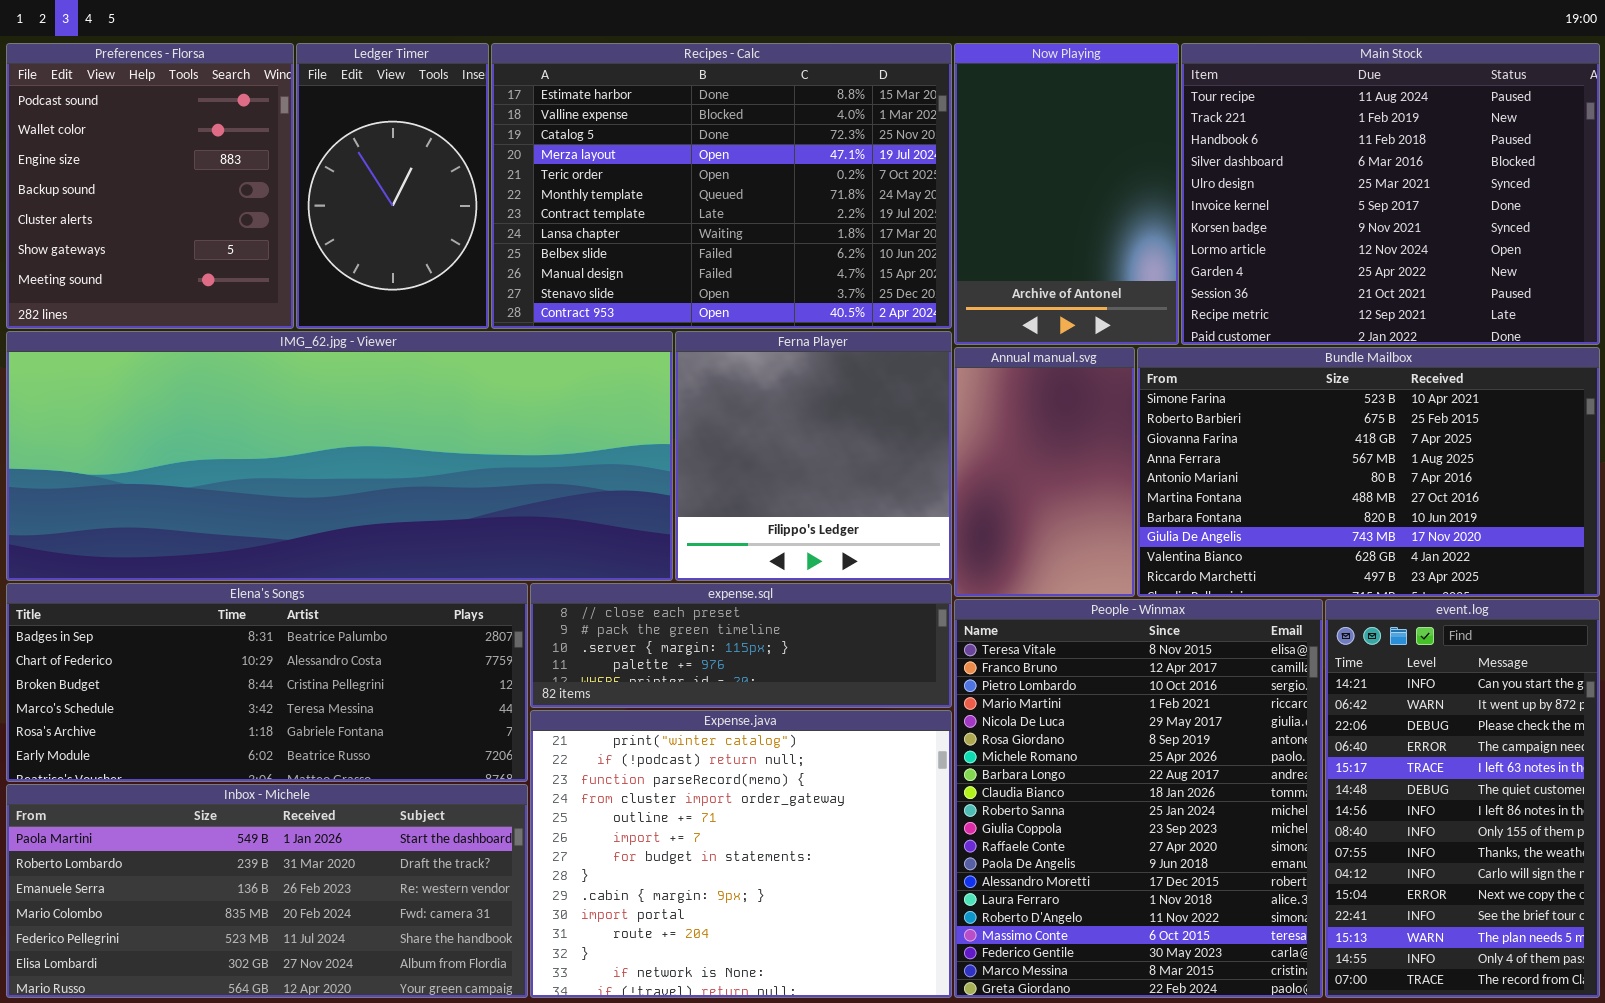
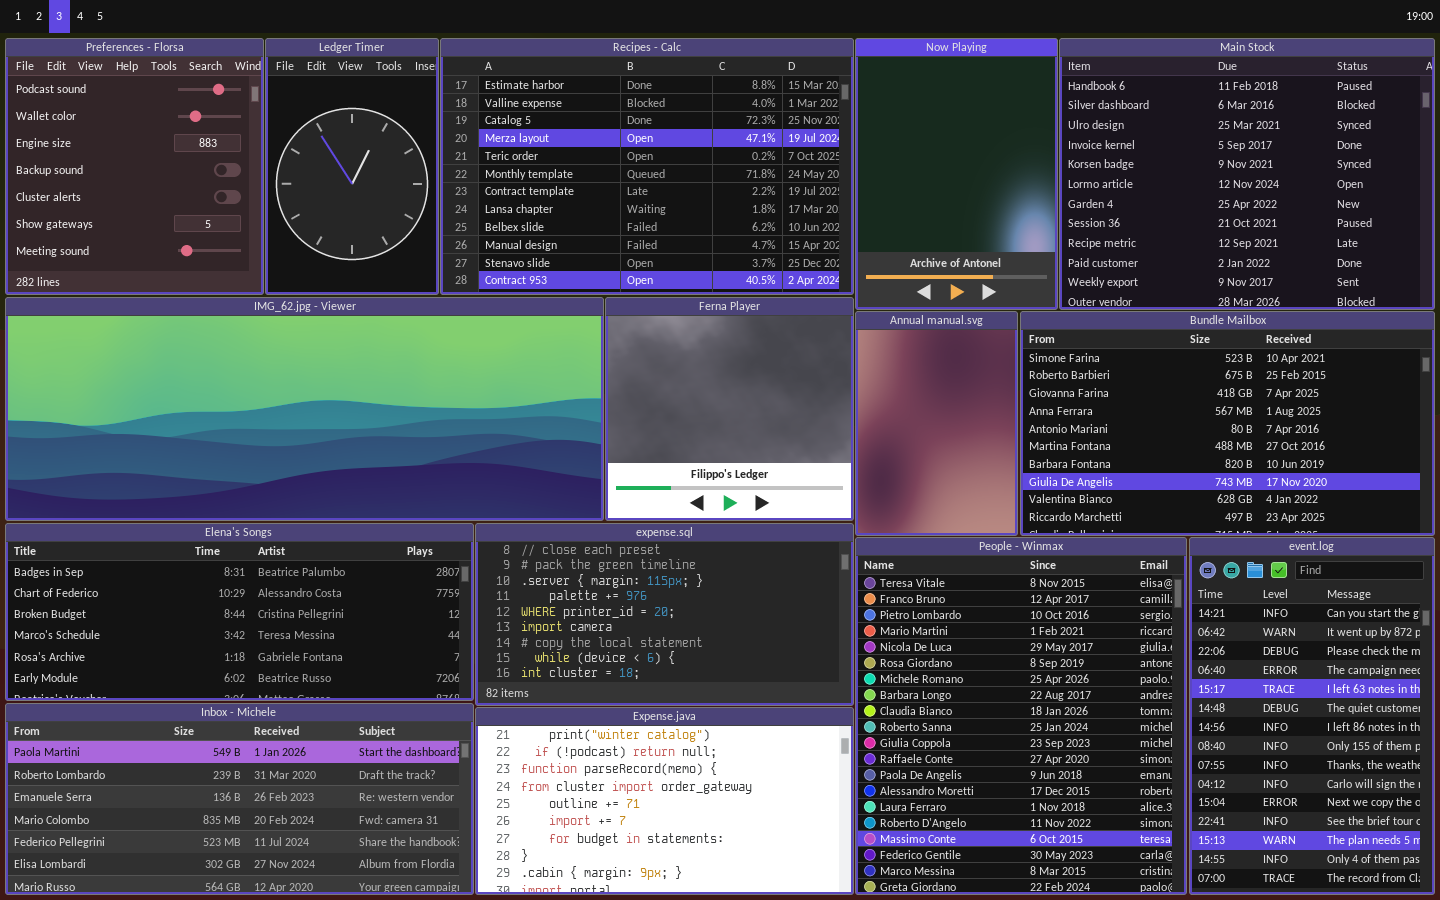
Main Stock: [1181,43,1600,345] -> [1059,38,1435,310], scrolled down 2 rows
expense.sql: [530,583,952,708] -> [475,523,854,706], resized
Expense.java: [530,710,952,998] -> [475,707,854,895], resized

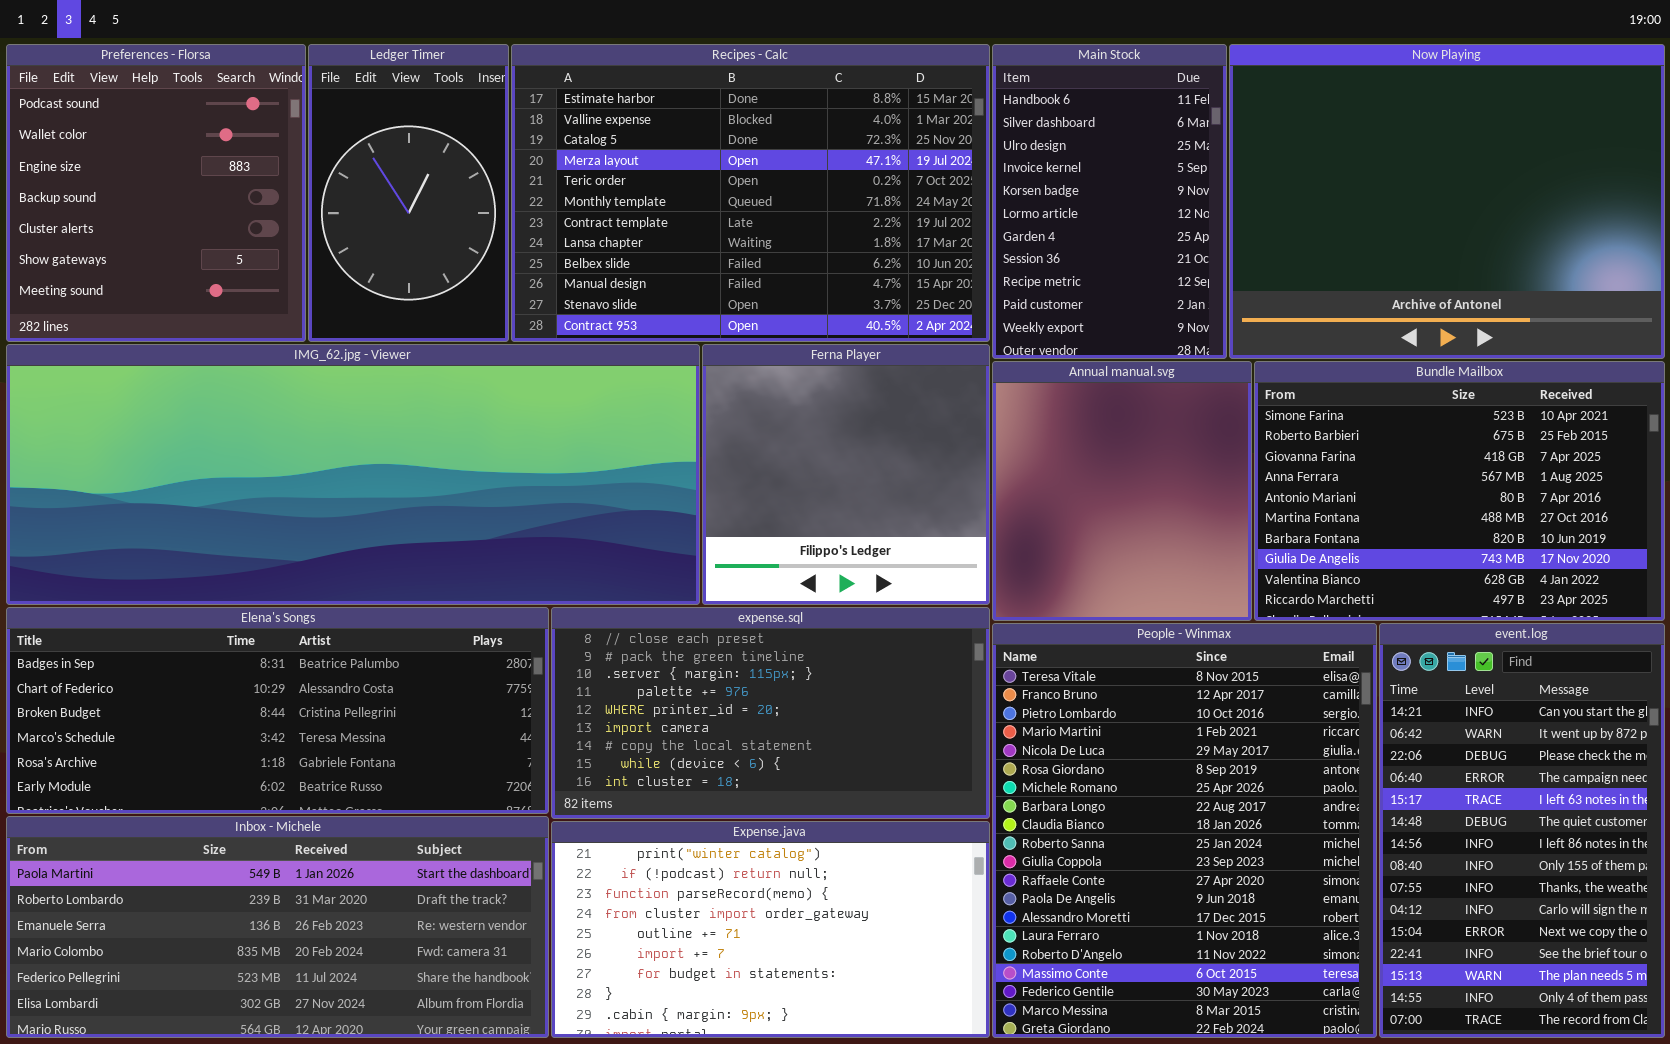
Now Playing: [855,38,1058,310] -> [1229,44,1665,359], moved, resized
Main Stock: [1059,38,1435,310] -> [992,44,1227,359], moved, resized
Annual manual.svg: [855,311,1018,536] -> [992,361,1252,621], resized
Bundle Mailbox: [1020,311,1435,536] -> [1254,361,1665,621], resized

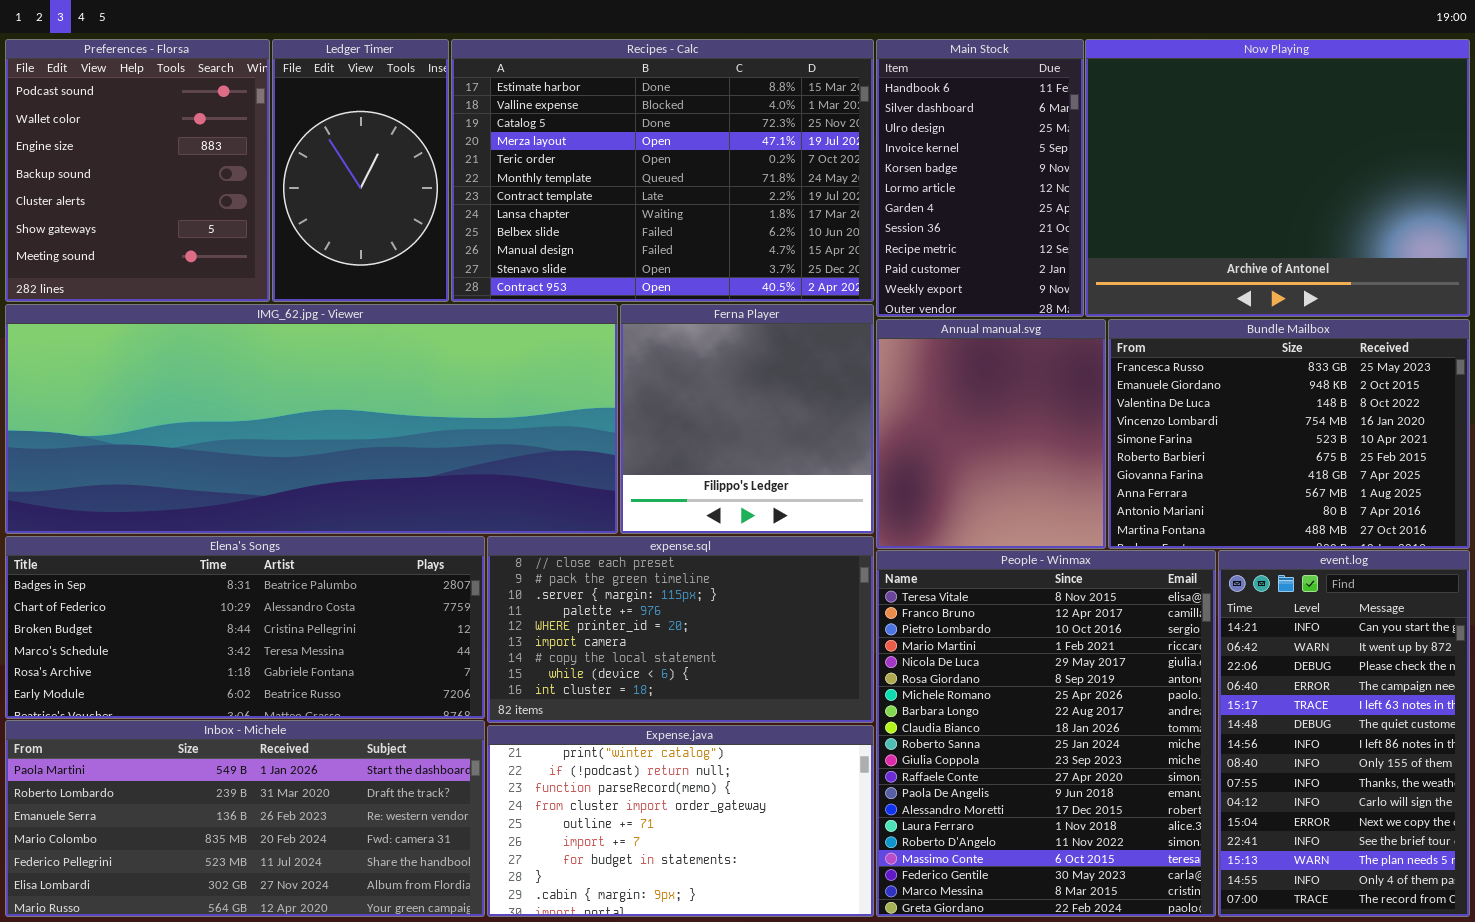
Bundle Mailbox: [1254,361,1665,621] -> [1108,319,1470,549], scrolled up 4 rows

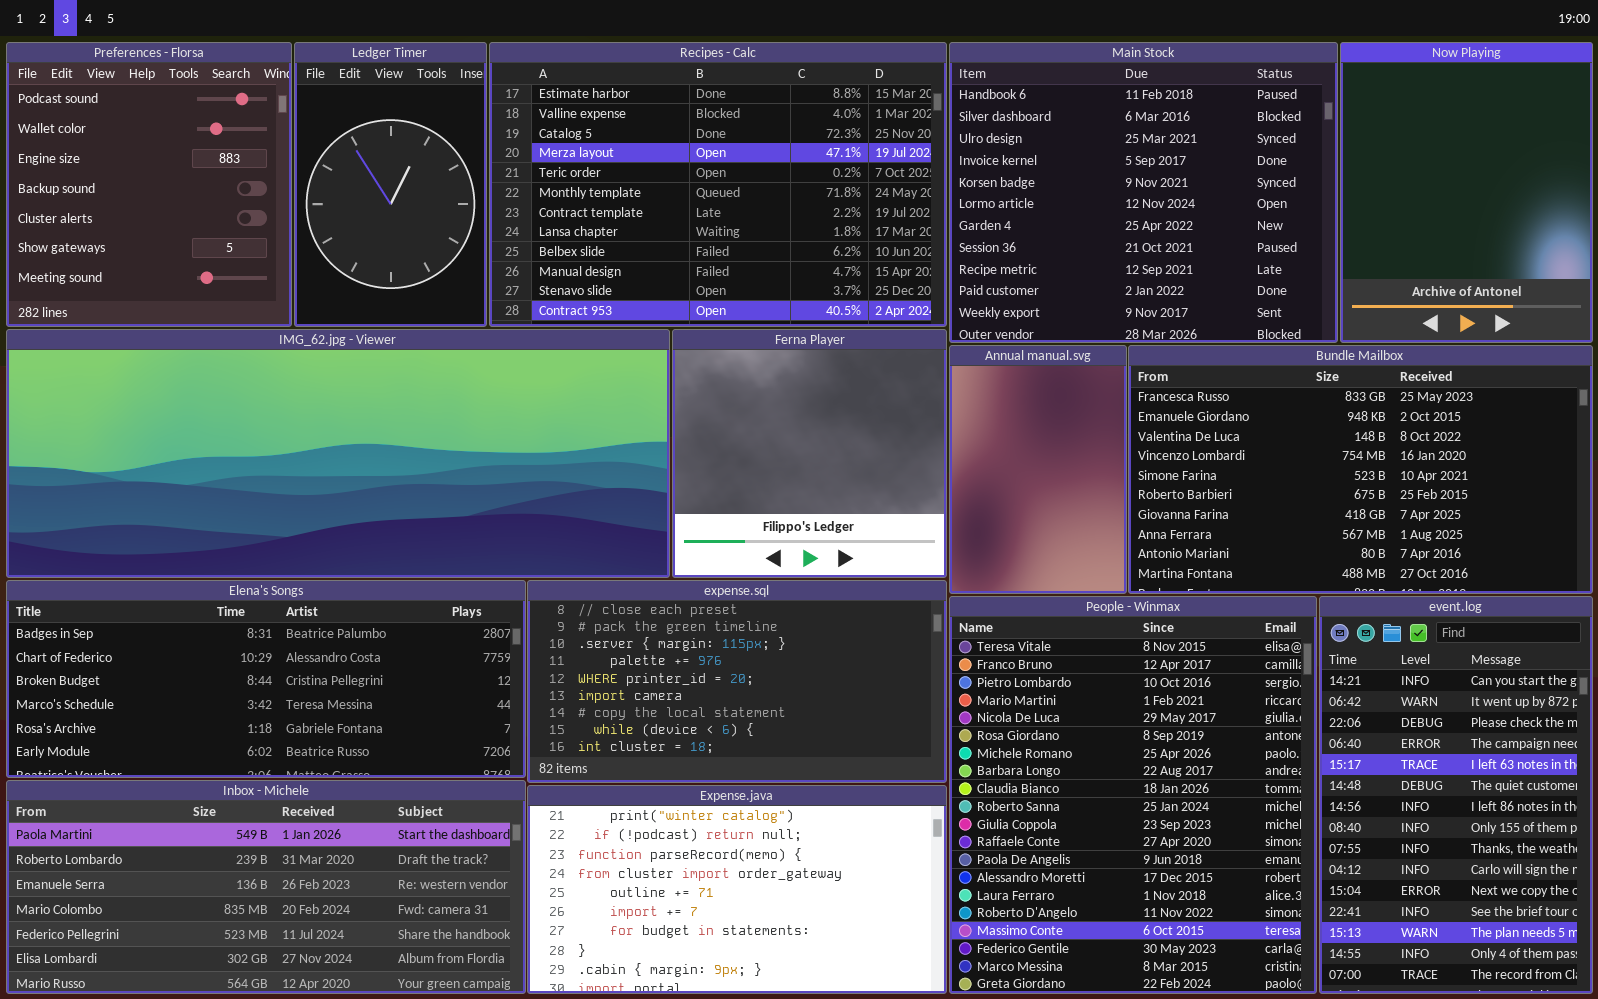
Main Stock: [876,39,1084,317] -> [949,42,1338,343], resized
Now Playing: [1085,39,1470,317] -> [1340,42,1593,343], resized
Annual manual.svg: [876,319,1106,549] -> [949,345,1127,594], resized
Bundle Mailbox: [1108,319,1470,549] -> [1128,345,1593,594], resized

